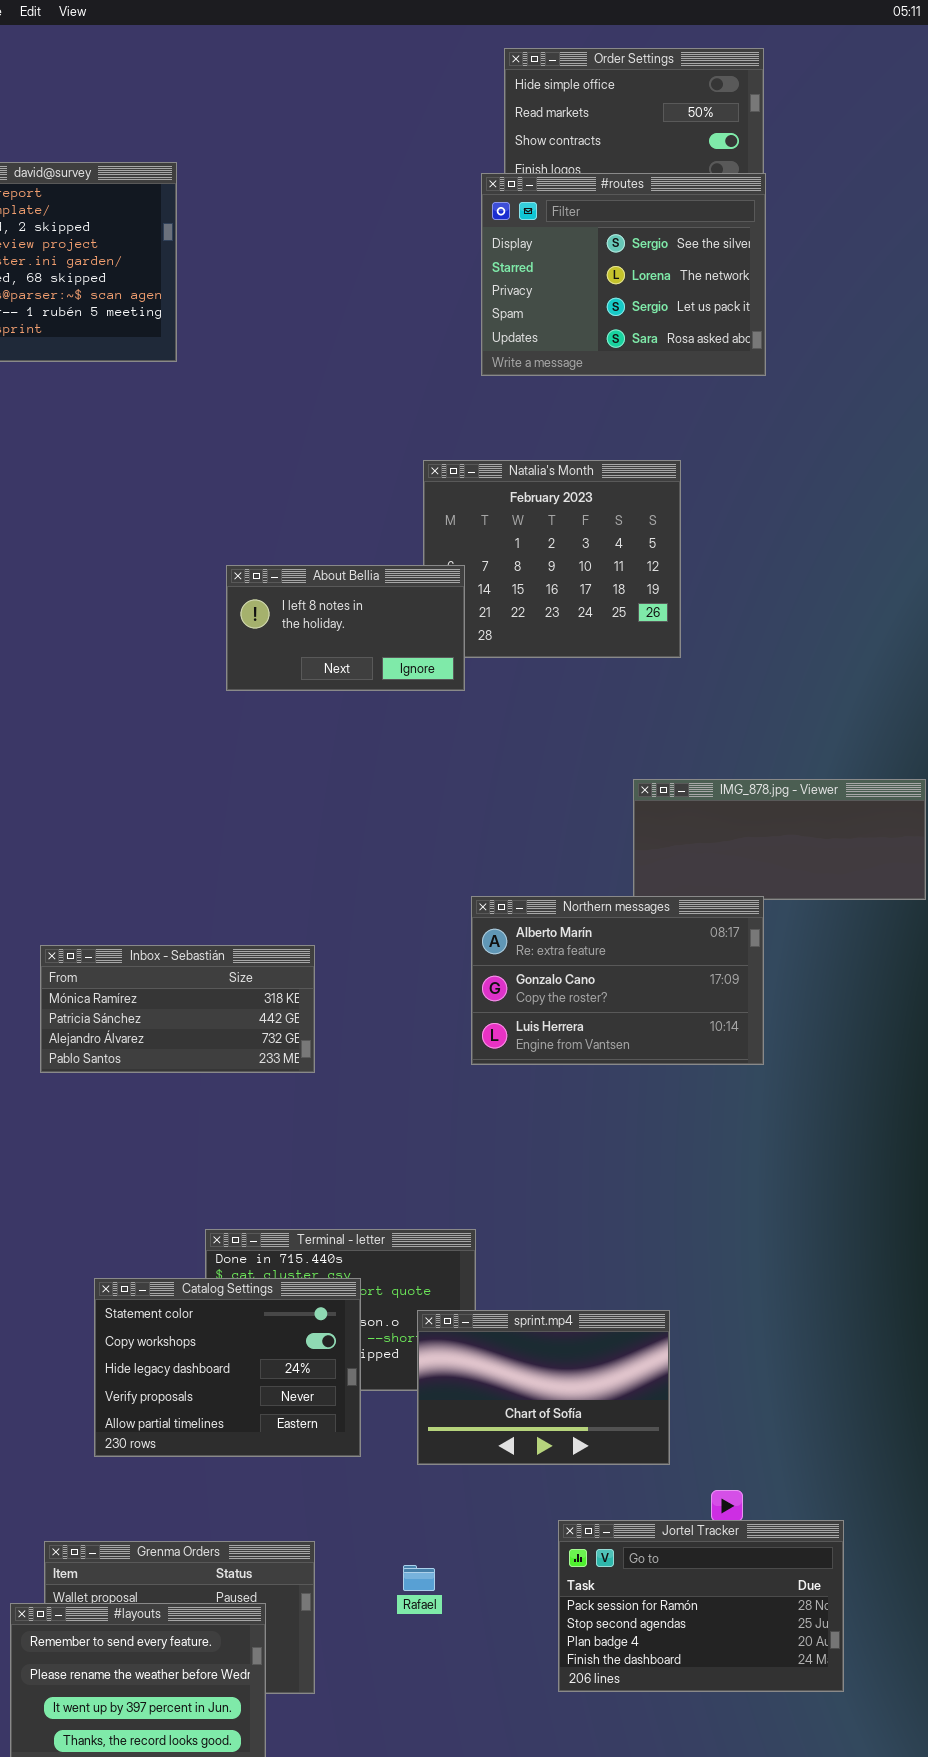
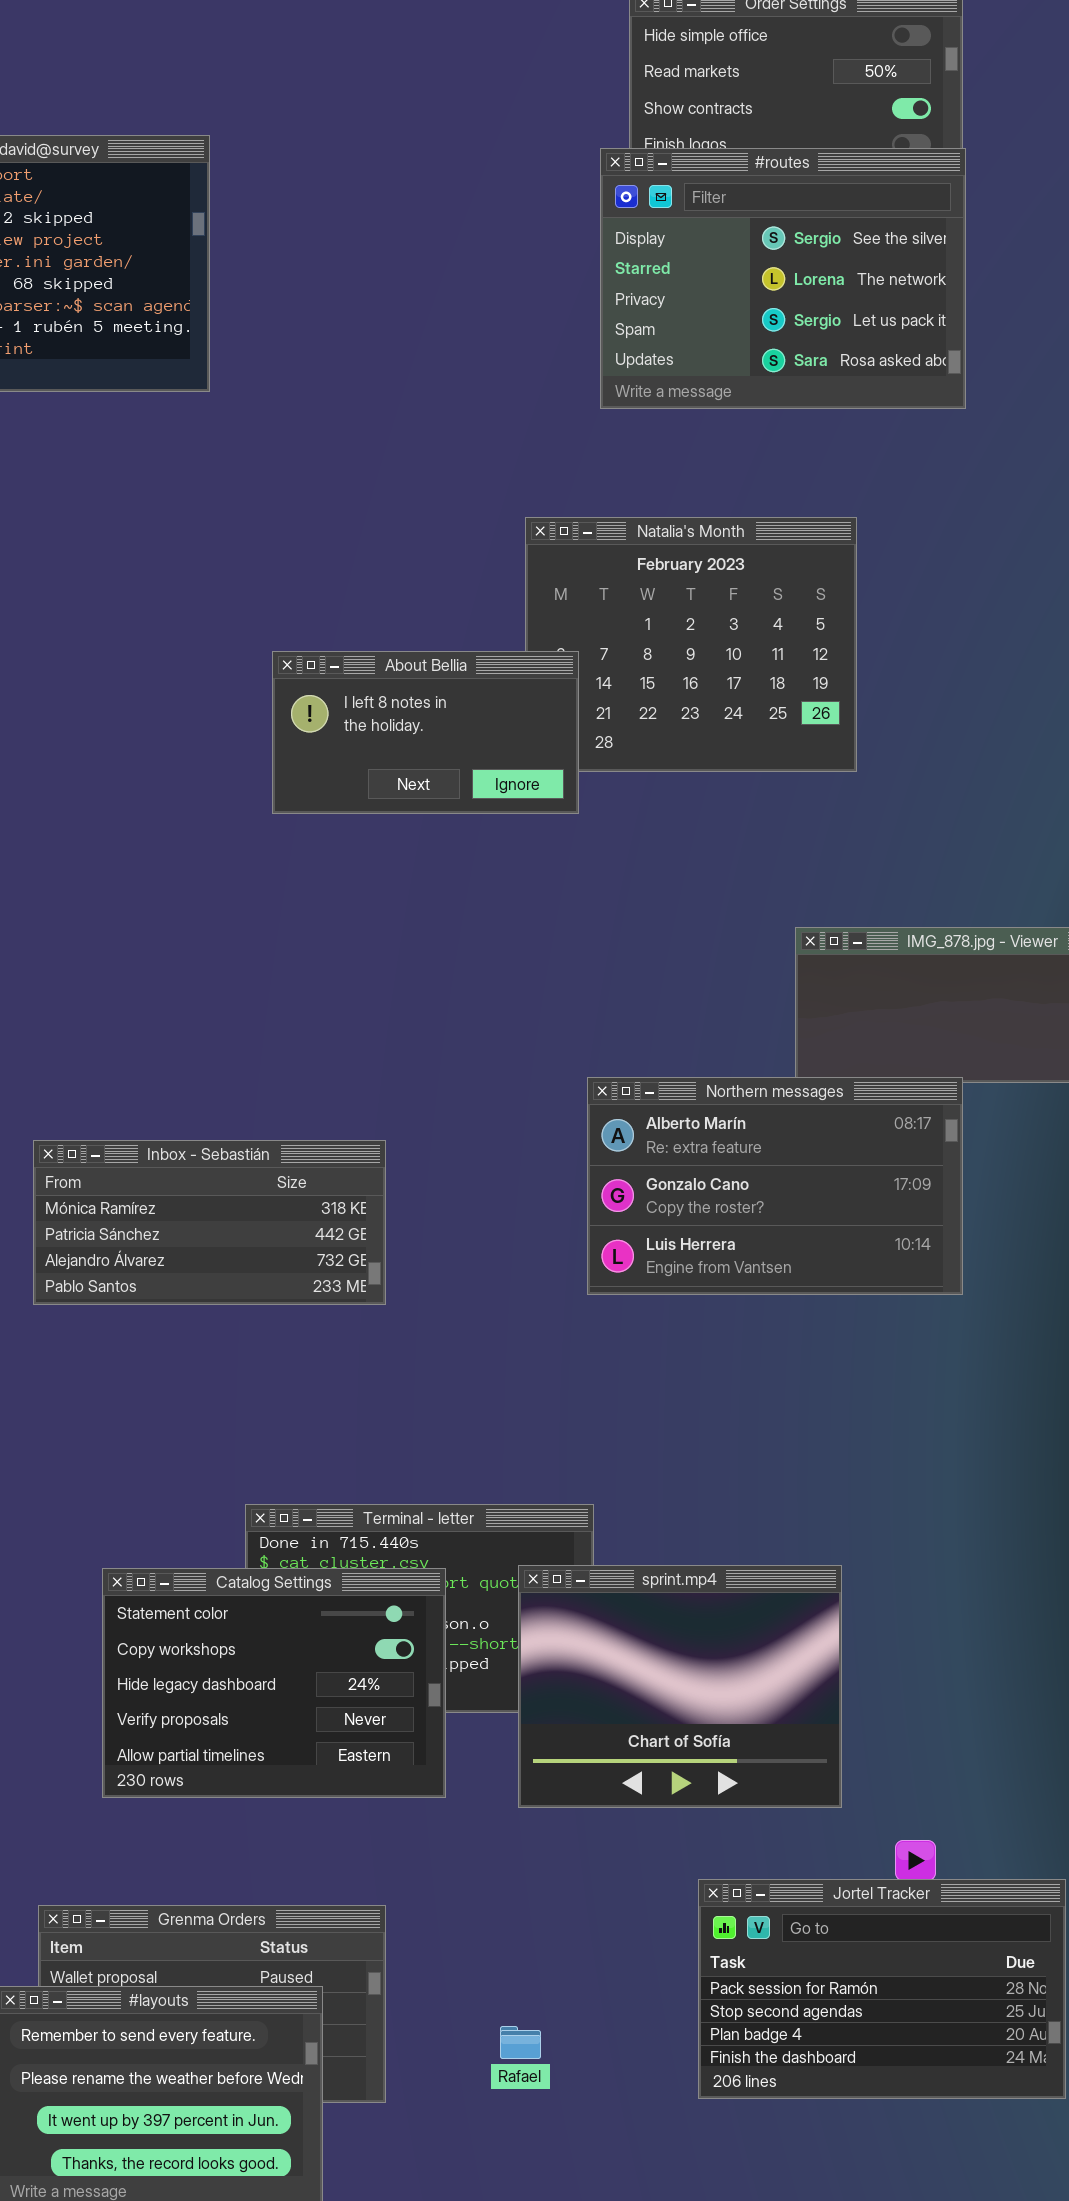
sprint.mp4: [417,1310,670,1465] -> [518,1565,842,1808], resized
Rafael: [403,1565,435,1591] -> [500,2026,541,2059], moved

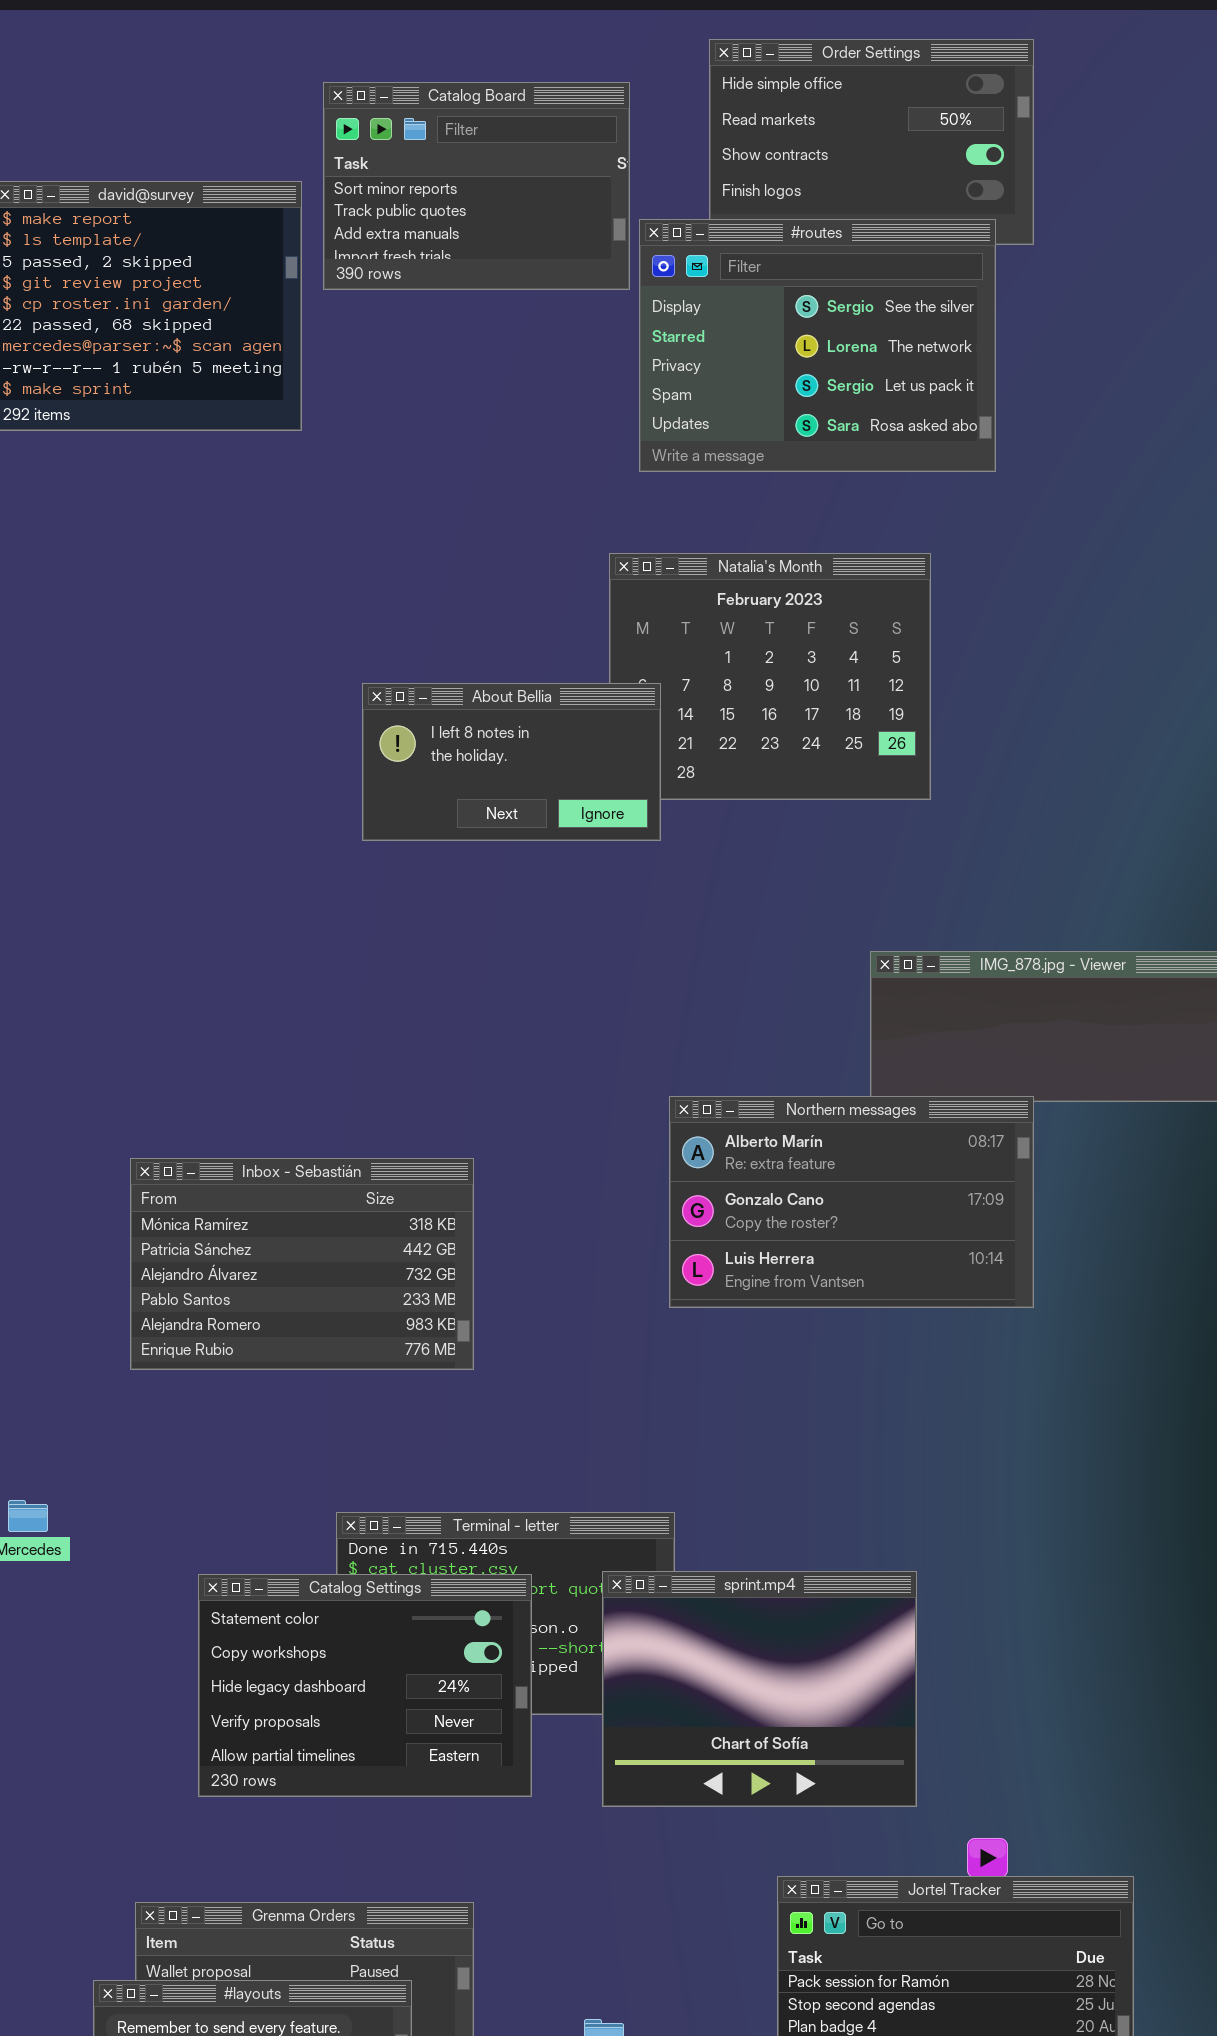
Catalog Board: none -> [323,82,630,290], opened
#routes: [600,148,966,409] -> [639,219,996,472], moved
Inbox - Sebastián: [33,1140,386,1305] -> [130,1158,474,1370], resized

